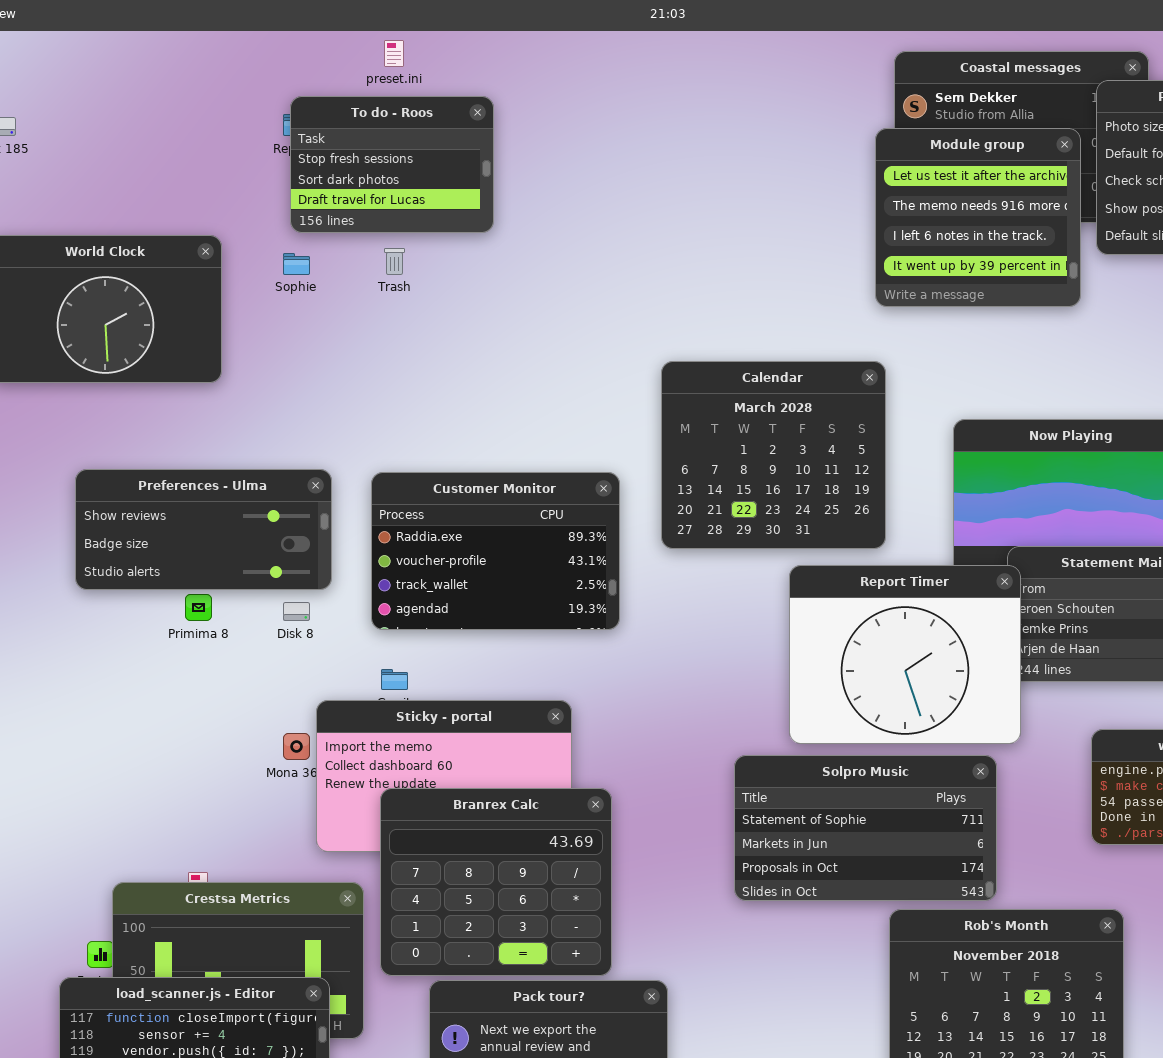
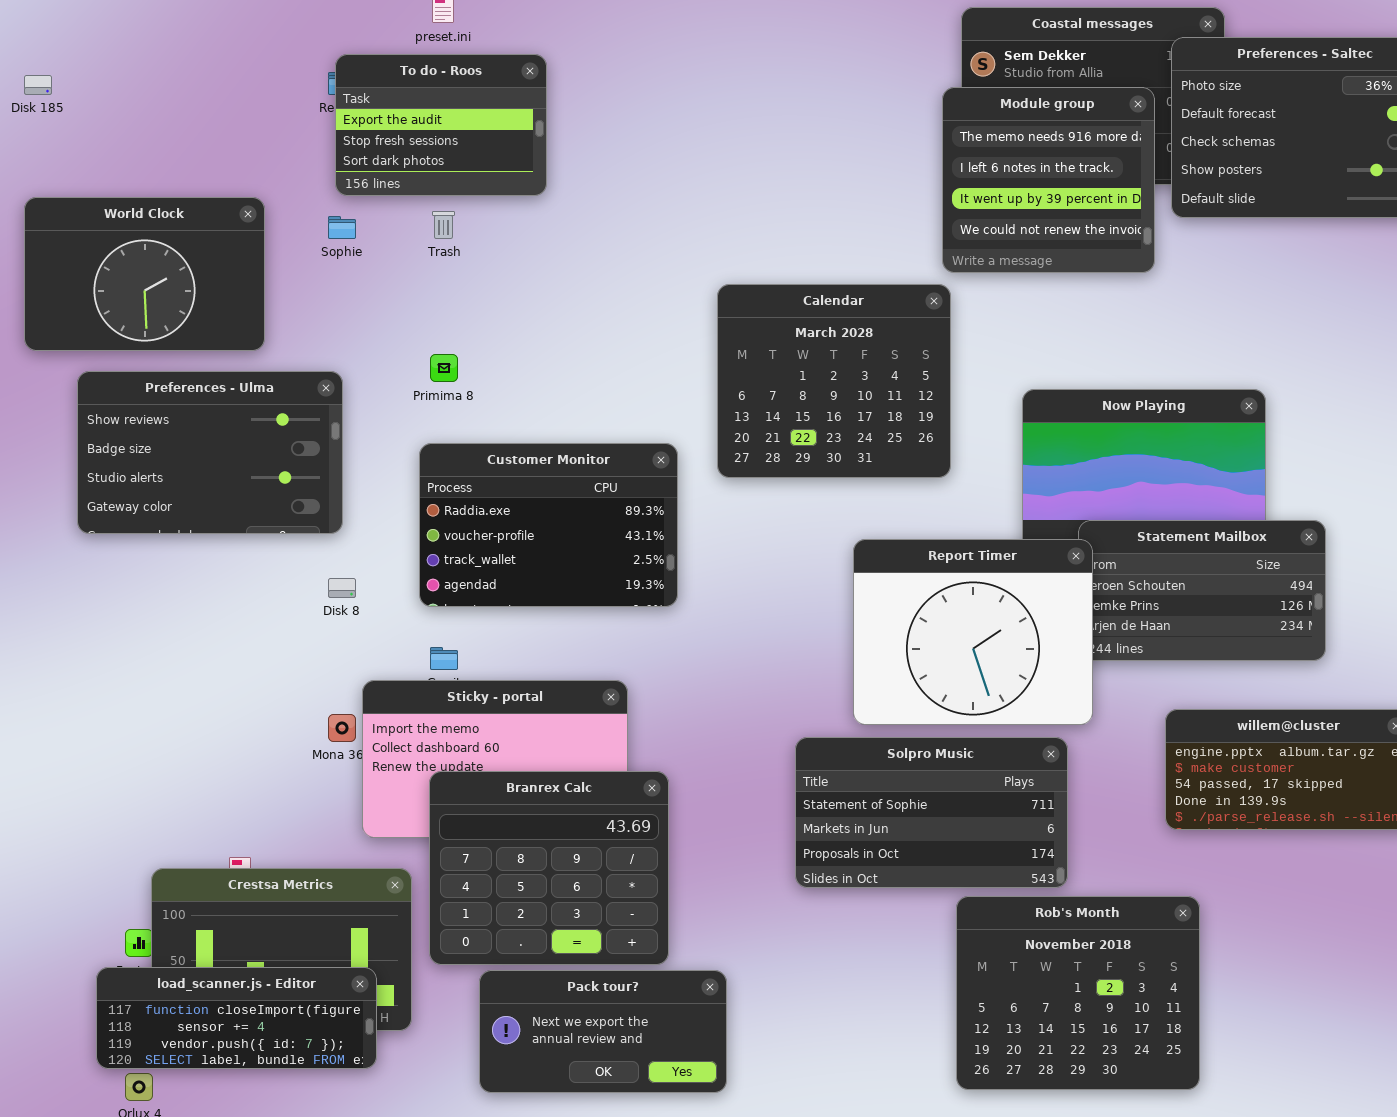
To do - Roos: [290,96,494,233] -> [335,54,547,196], scrolled up 1 row
Module group: [875,128,1081,307] -> [942,87,1155,273], scrolled down 1 row
Calendar: [661,361,886,549] -> [717,284,951,478], moved
Preferences - Ulma: [75,469,332,590] -> [77,371,343,534], moved, resized
Primima 8: [185,594,212,621] -> [430,354,458,382], moved

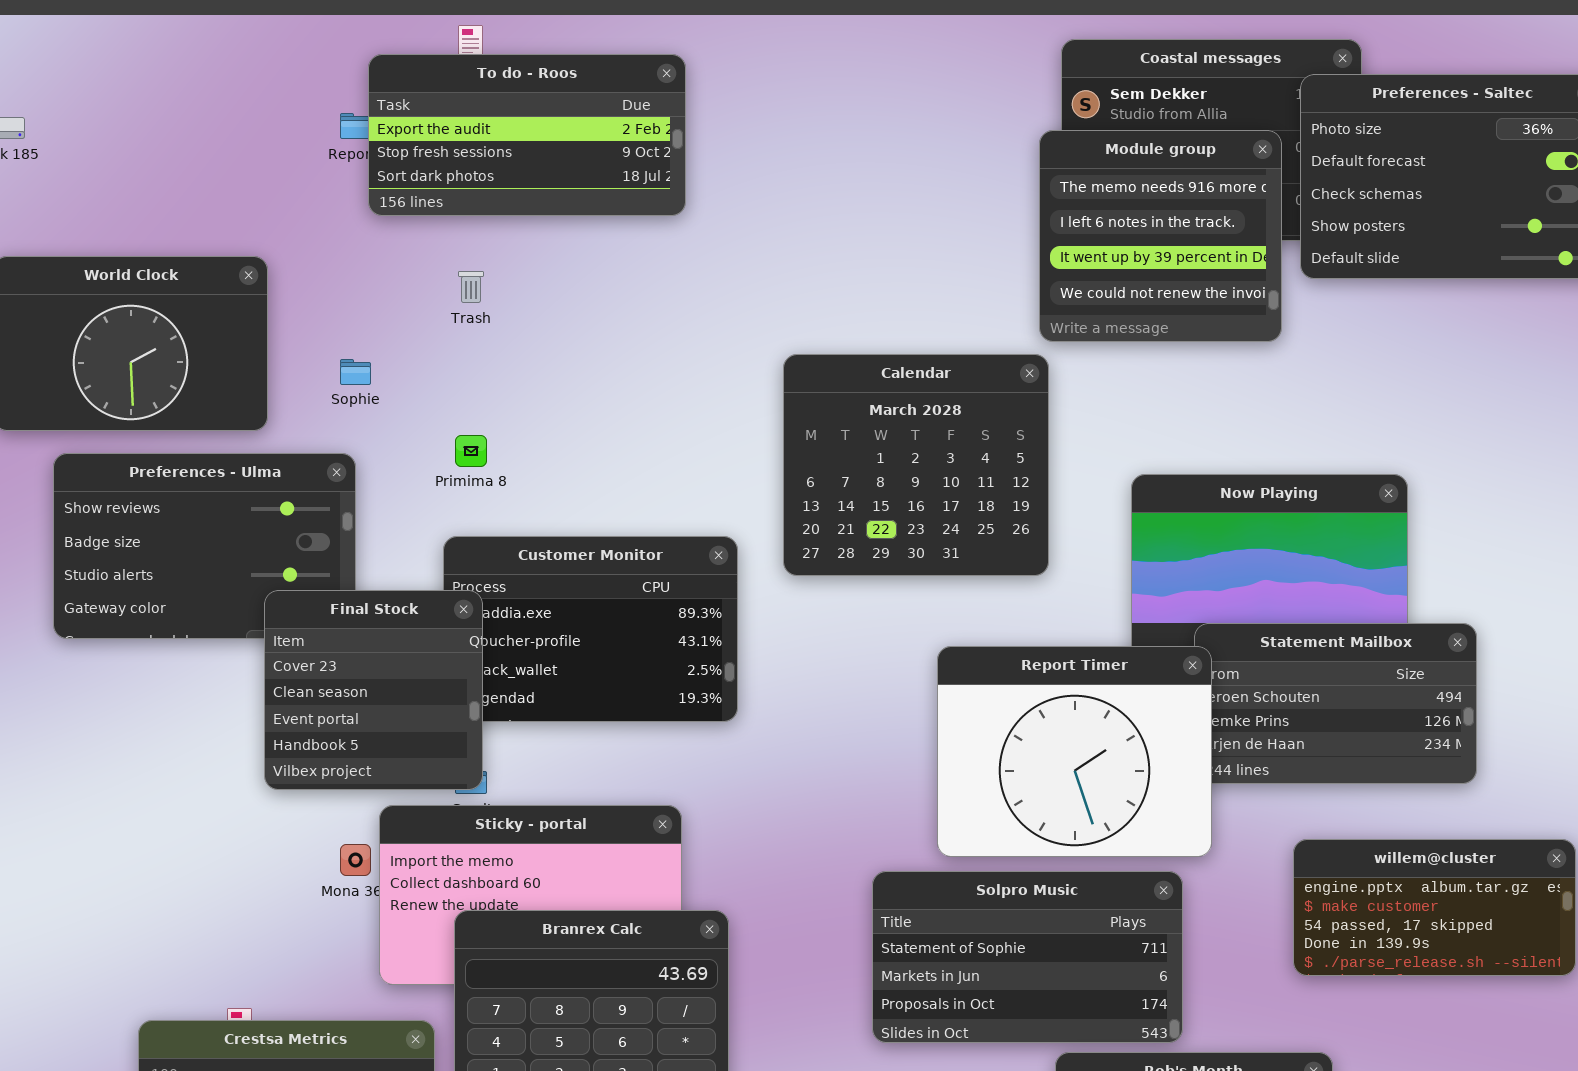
To do - Roos: [335,54,547,196] -> [368,54,686,216], moved, resized
Sophie: [328,216,356,239] -> [340,359,371,385], moved
Final Stock: none -> [264,590,483,790], opened

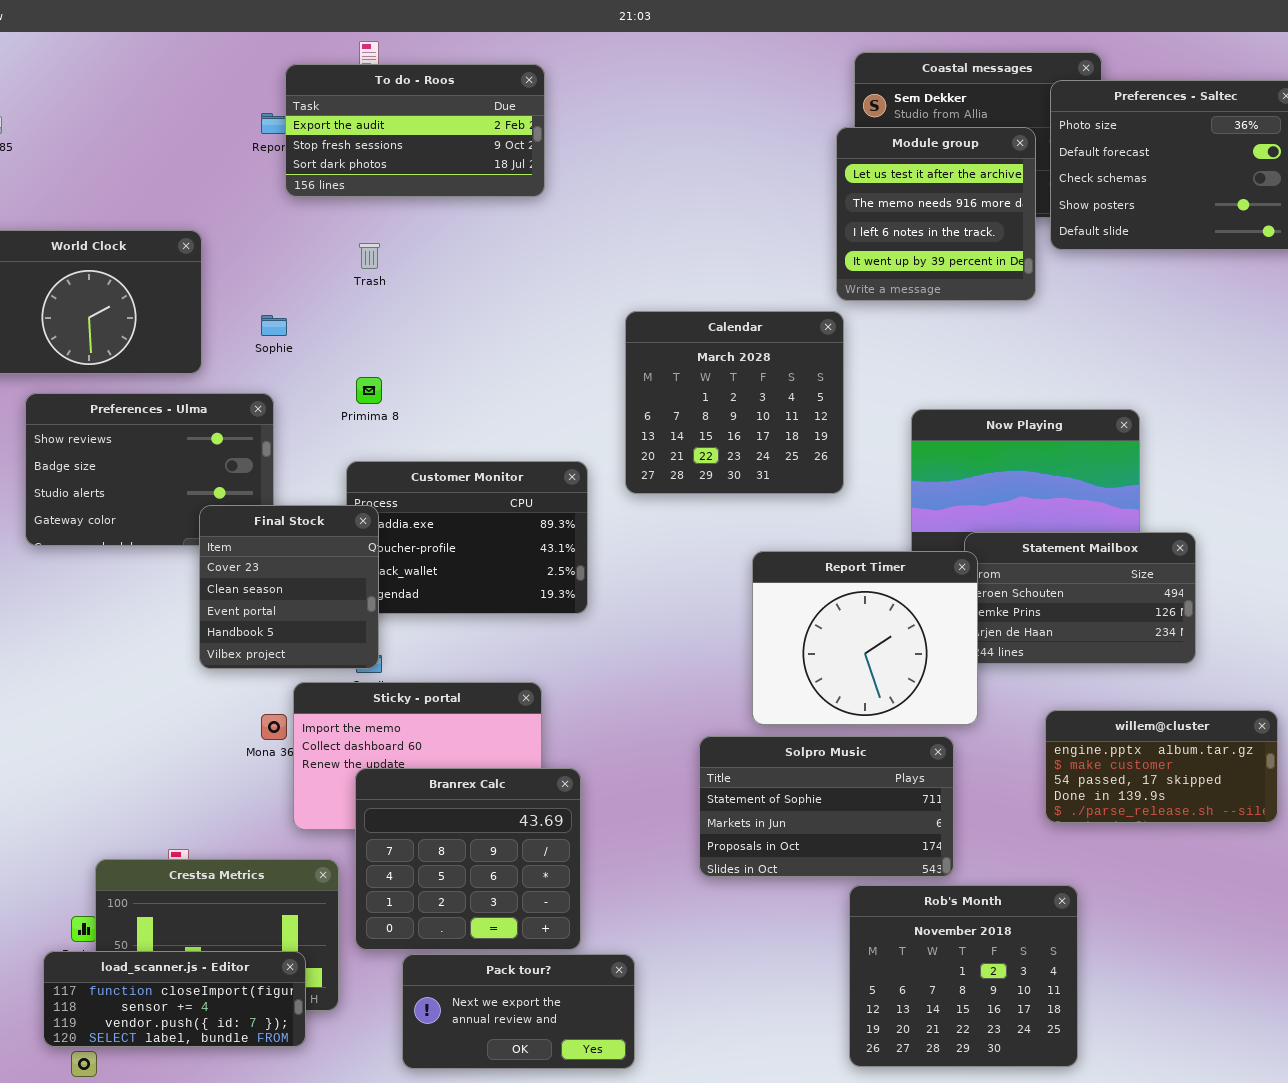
Module group: [1039,130,1282,342] -> [836,127,1036,301], scrolled up 1 row

